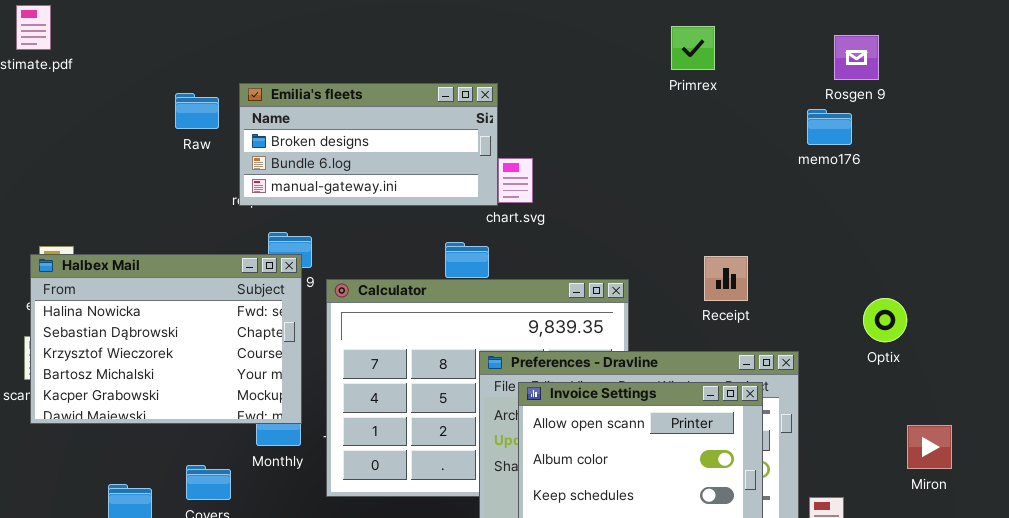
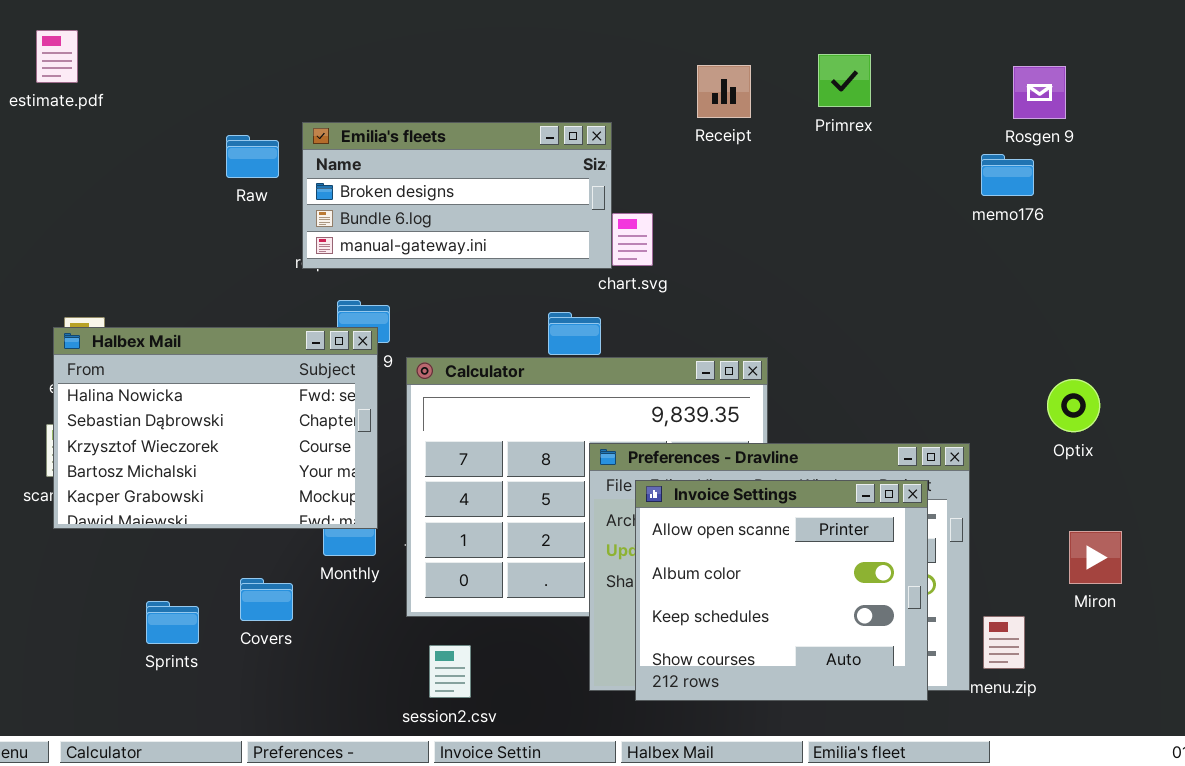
Receipt: [704,256,748,301] -> [697,65,751,118], moved
Miron: [907,425,952,469] -> [1069,531,1122,584], moved

